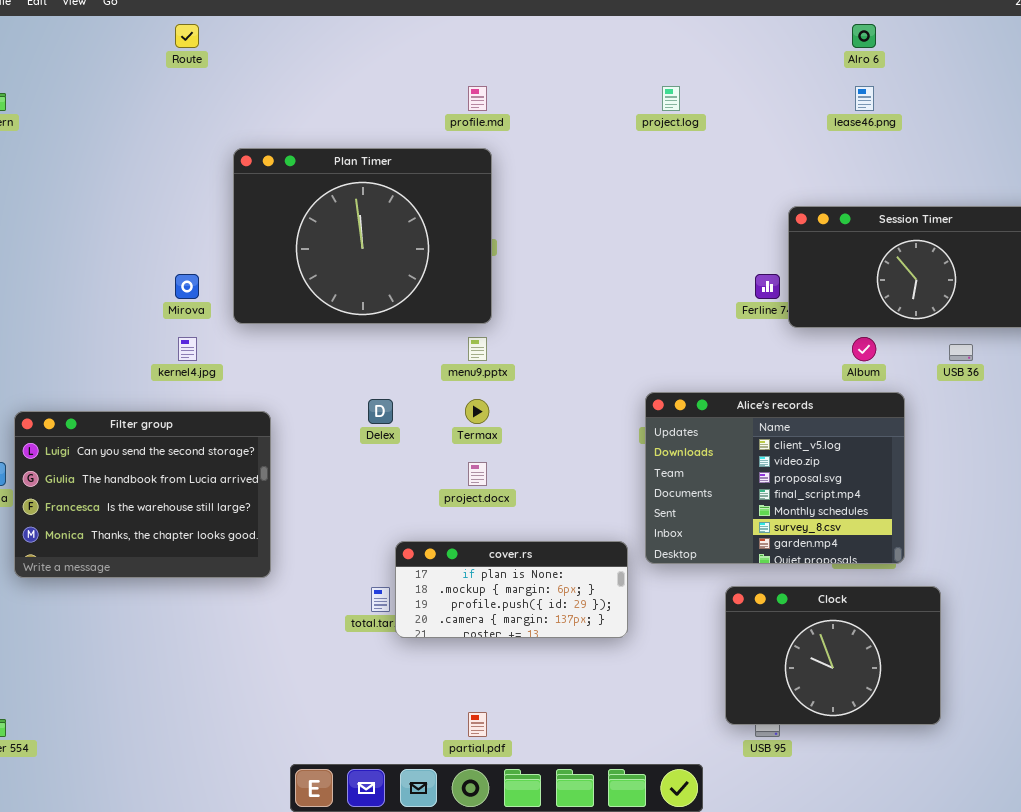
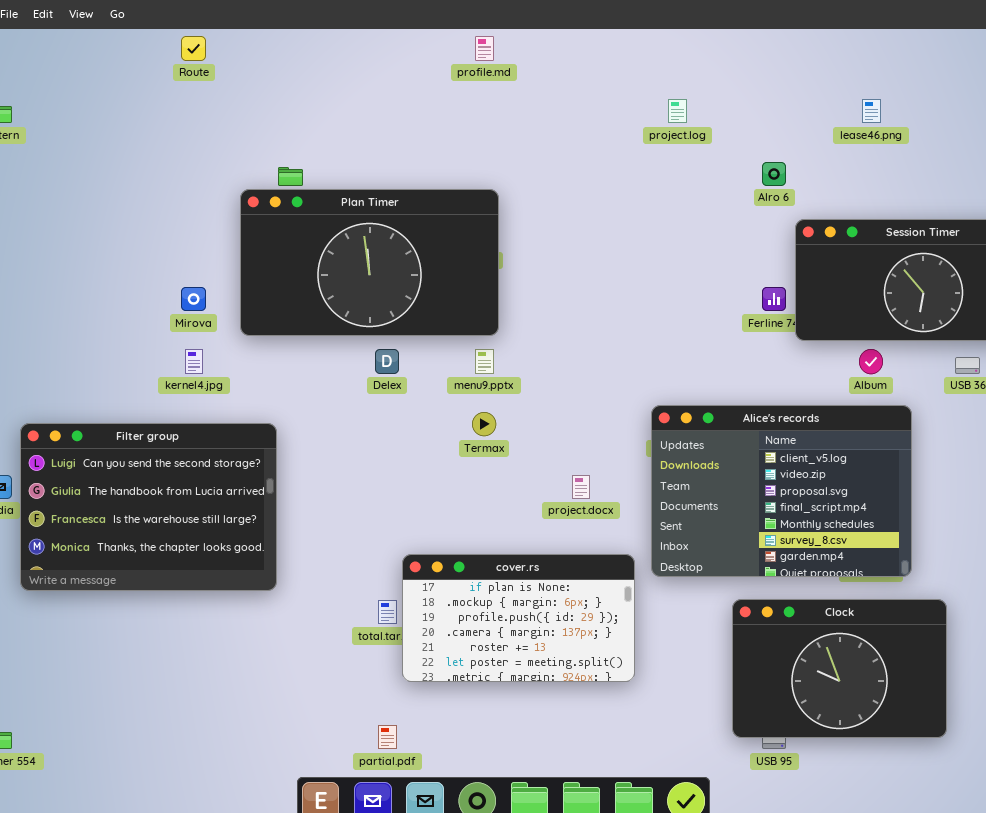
Alro 6: [852,24,876,48] -> [762,162,786,186], moved
profile.md: [468,86,487,111] -> [475,36,494,61], moved
Plan Timer: [233,148,492,324] -> [240,189,499,336], resized
Delex: [368,399,393,424] -> [375,349,399,374], moved
project.docx: [468,462,487,486] -> [572,475,590,499], moved
cover.rs: [395,541,628,638] -> [402,554,635,682], resized
partial.pdf: [468,712,487,737] -> [378,725,397,749], moved

